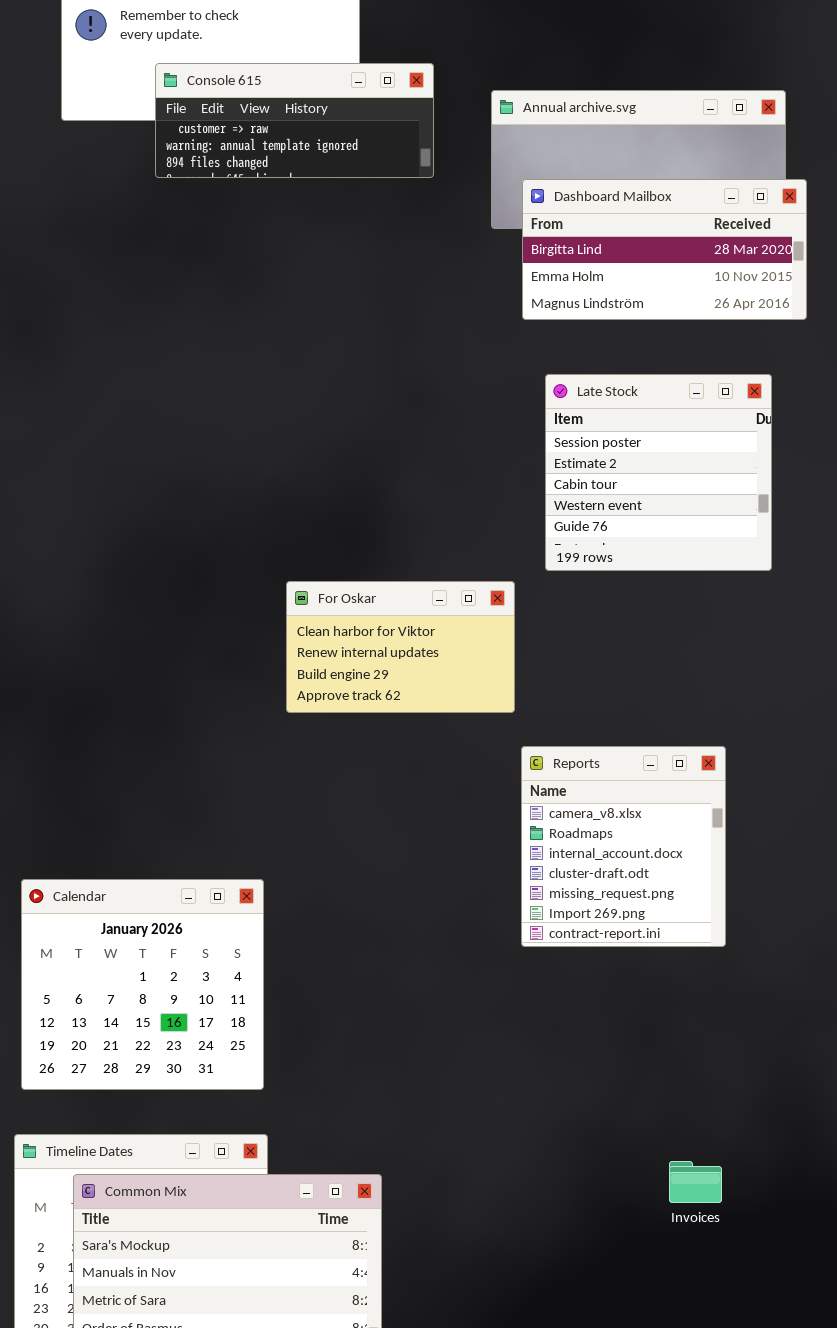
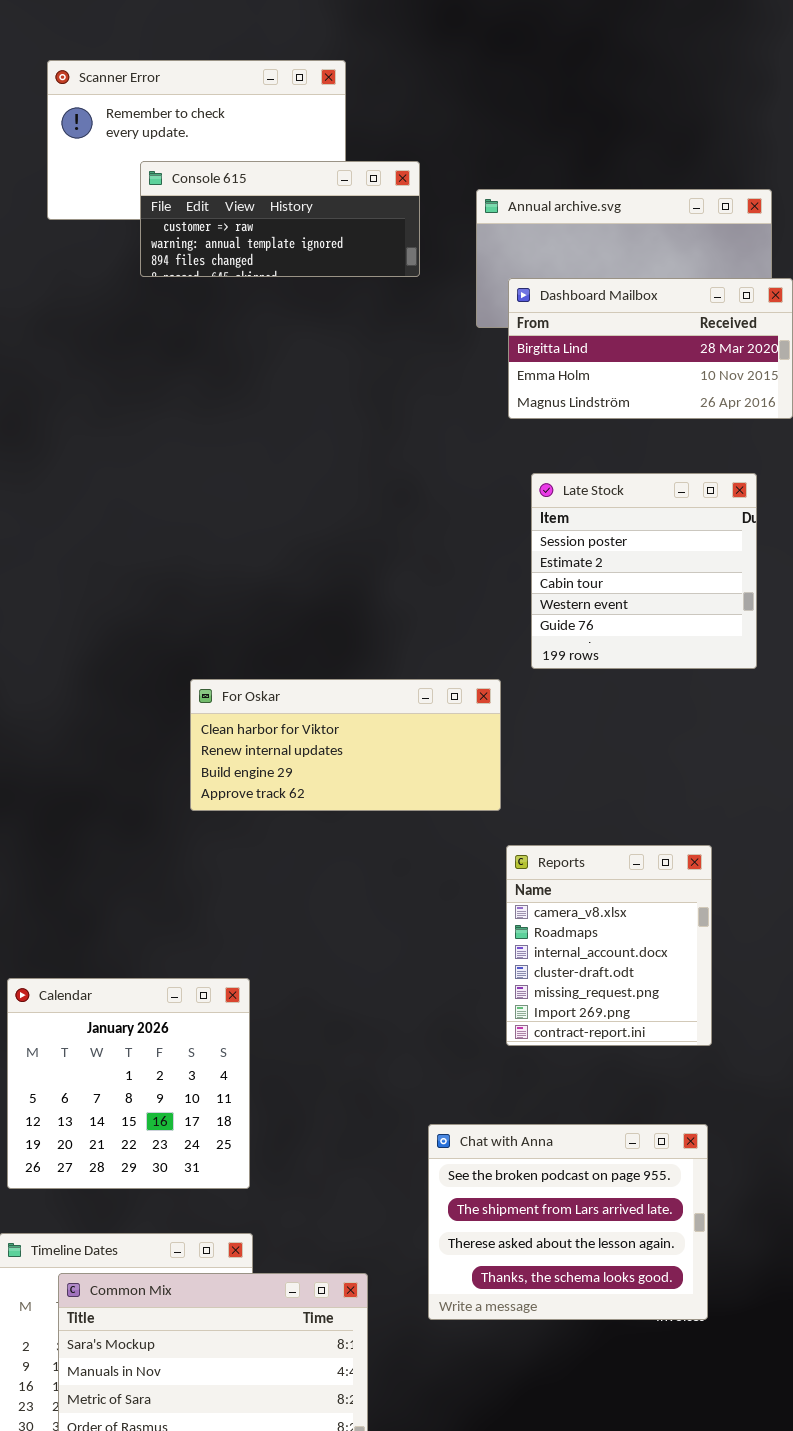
For Oskar: [286,581,515,713] -> [190,679,501,811], resized
Chat with Anna: none -> [428,1124,708,1320], opened

